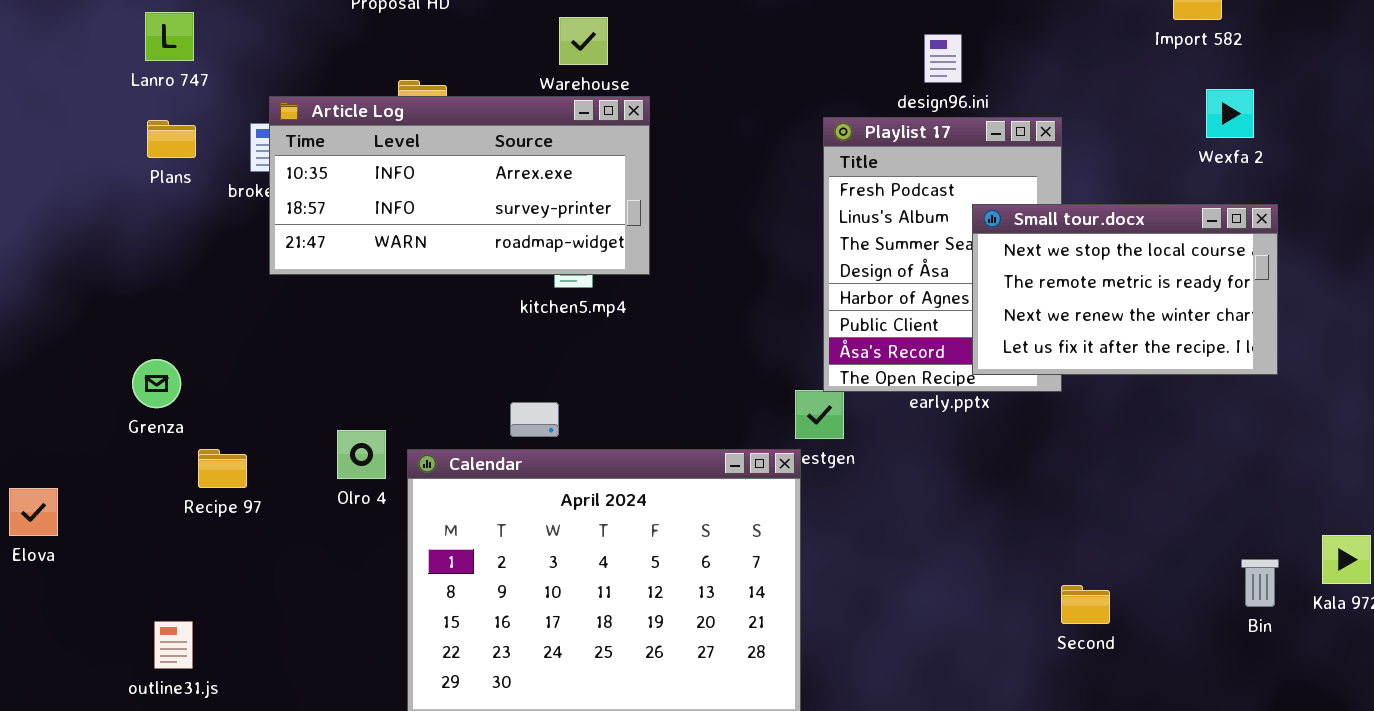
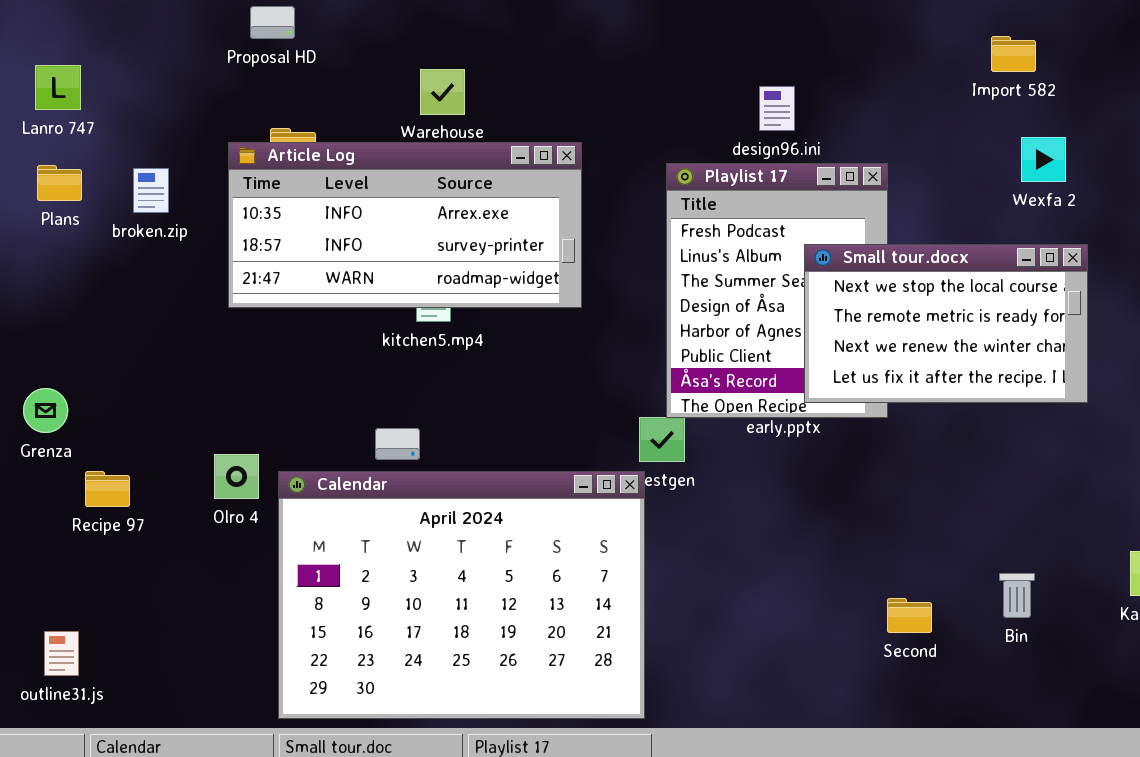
Article Log: [269,96,650,275] -> [228,142,582,308], moved
Bin: [1241,559,1279,607] -> [999,573,1035,618], moved

